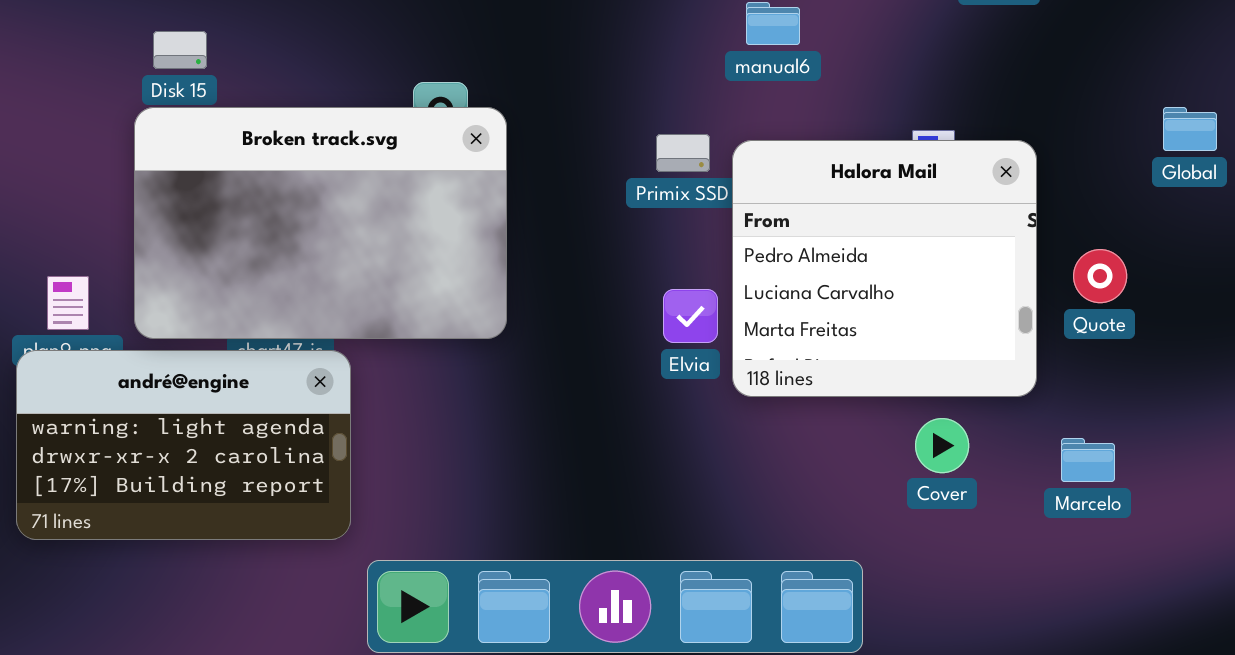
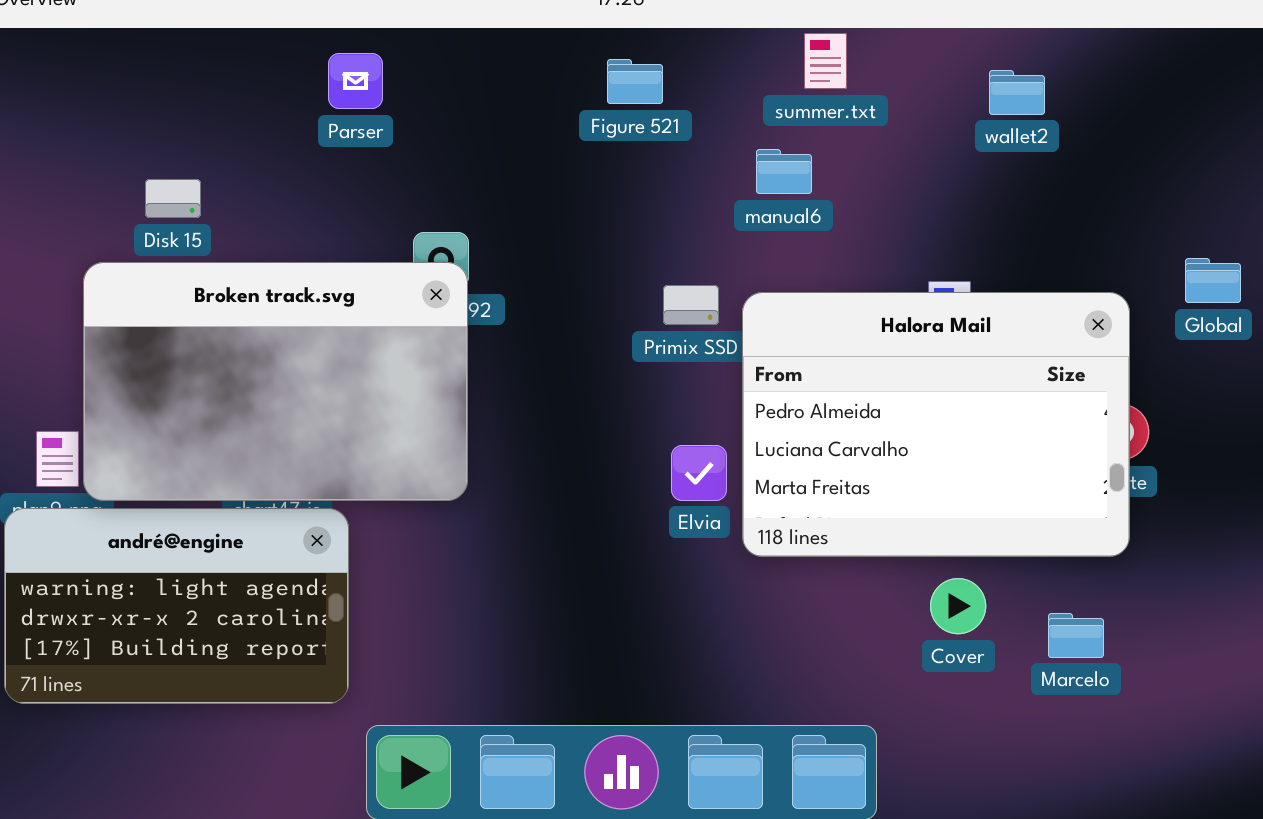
Broken track.svg: [134,107,507,339] -> [83,262,468,501], moved
Halora Mail: [732,140,1037,397] -> [742,292,1130,557], resized
Marcelo: [1061,438,1115,482] -> [1048,613,1104,658], moved

